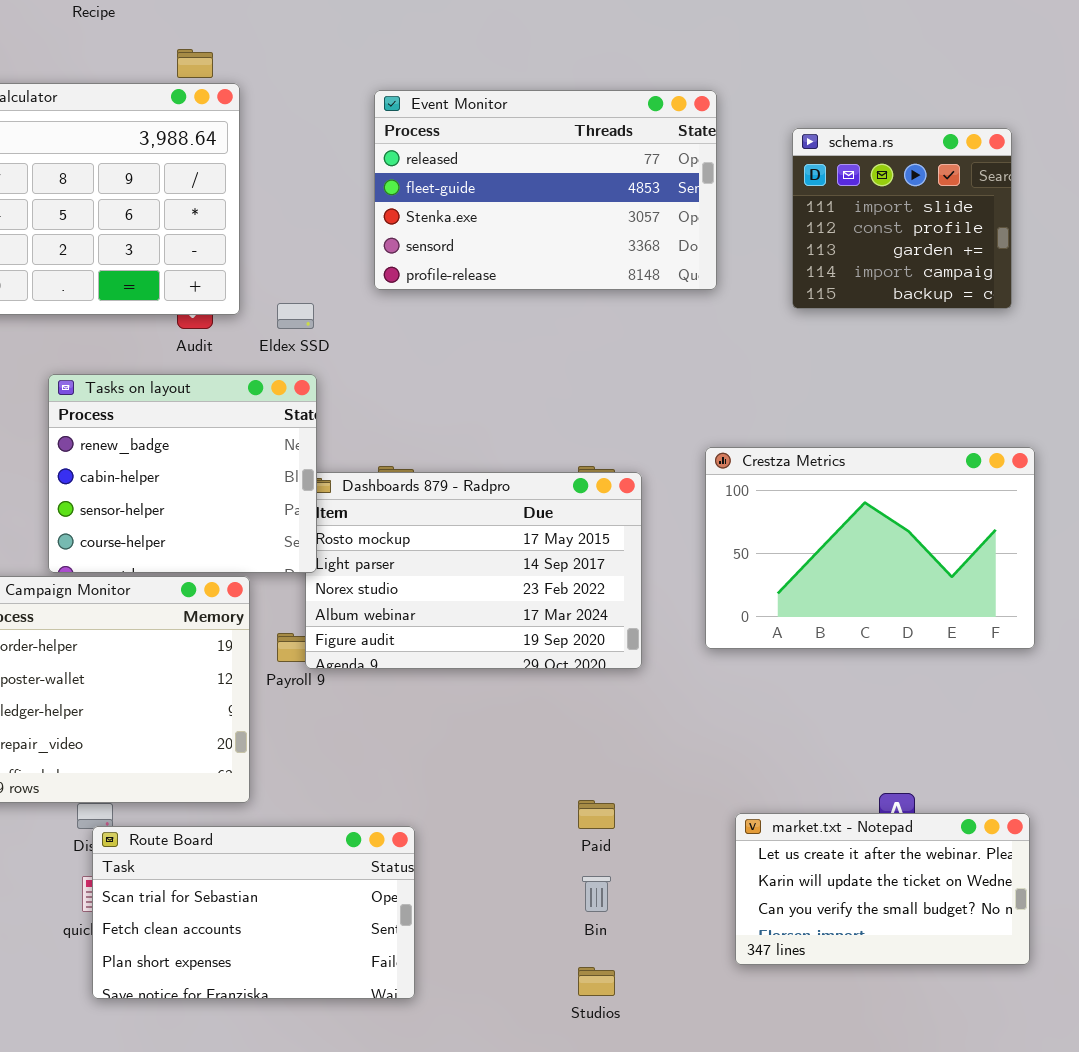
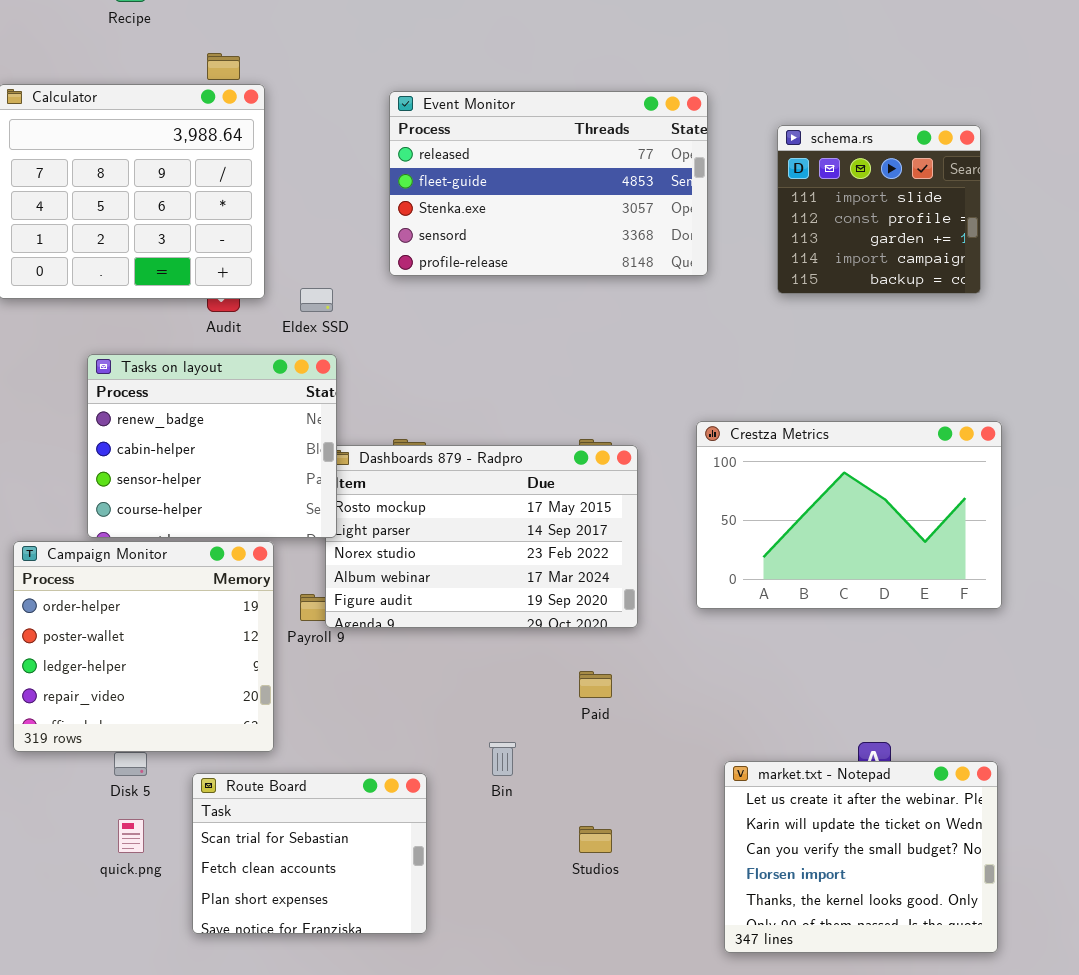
Paid: [578,800,615,829] -> [579,671,612,698], moved
market.txt - Notepad: [735,813,1030,965] -> [724,761,998,953], resized
Route Board: [92,826,415,999] -> [192,773,427,934], resized
Bin: [582,876,611,912] -> [489,742,516,776], moved
Studios: [578,967,615,996] -> [579,826,612,853], moved

